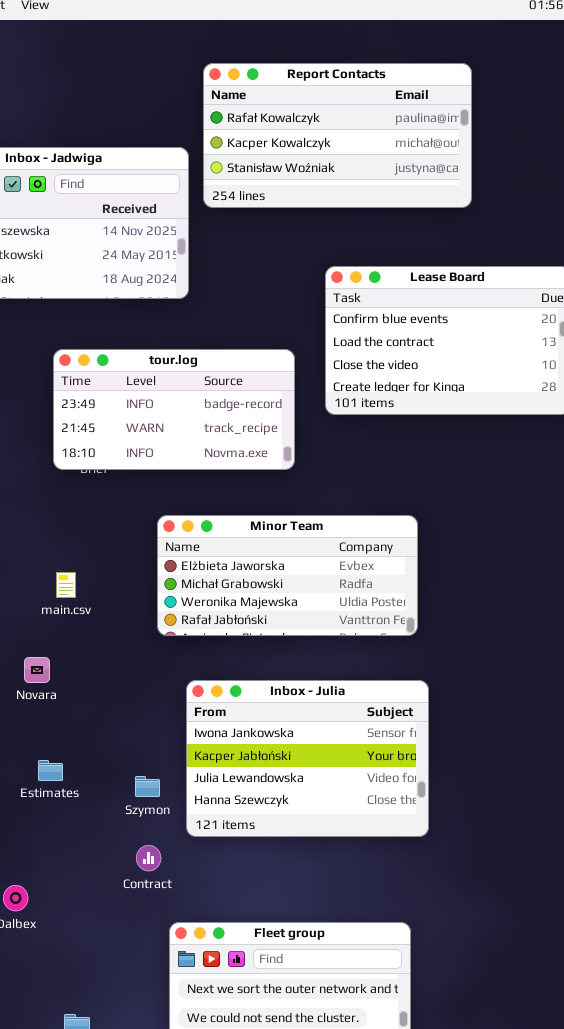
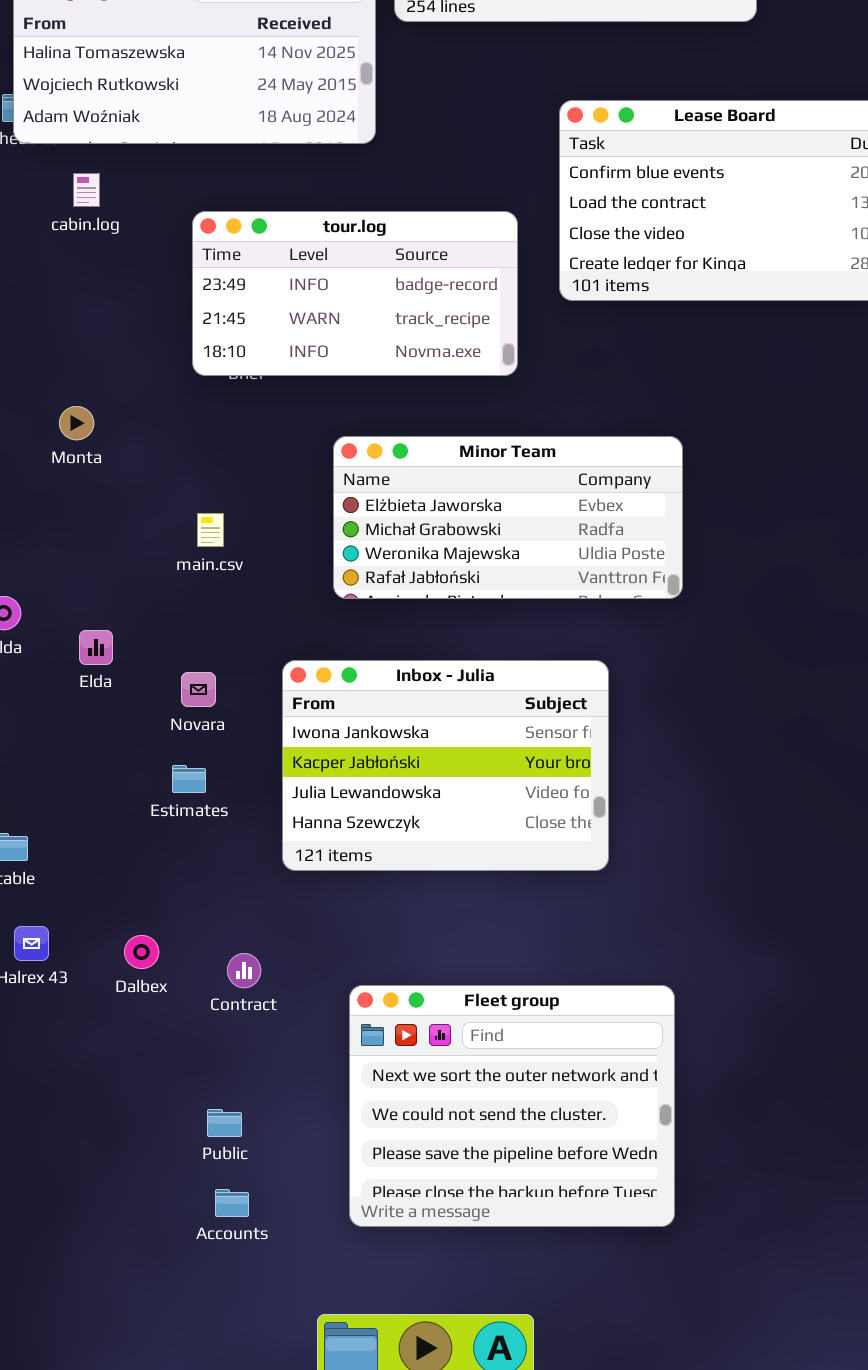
Novara: [24,657,50,683] -> [181,672,216,707], moved
Inbox - Julia: [186,680,429,837] -> [282,660,609,871], moved
Contract: [136,845,161,871] -> [227,953,261,988], moved

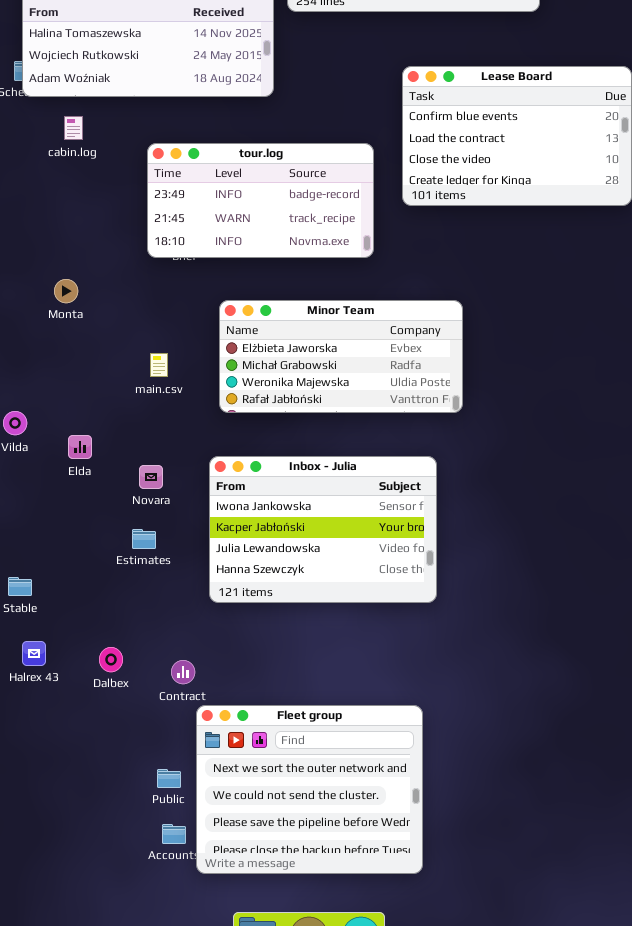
Minor Team: [333,436,683,599] -> [219,300,463,413], moved
Fleet group: [349,985,675,1227] -> [196,705,423,874], moved

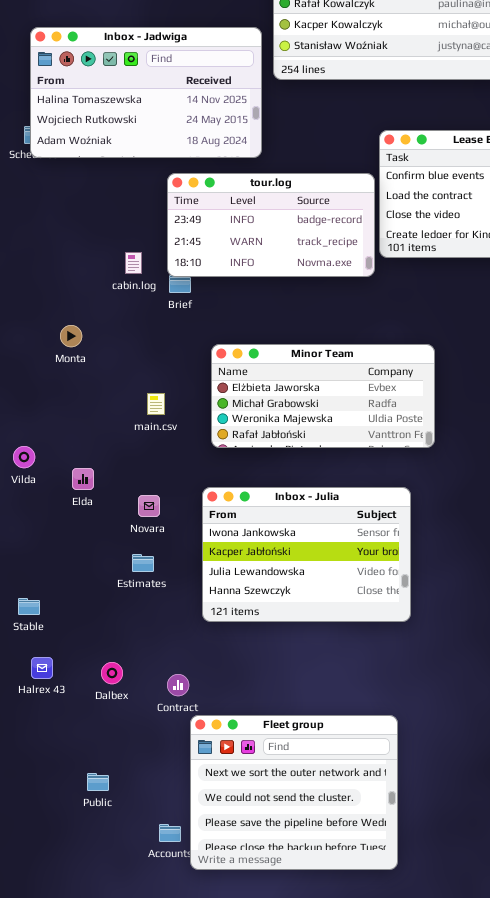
cabin.log: [64,116,83,140] -> [125,252,142,274], moved
tour.log: [147,143,374,258] -> [167,173,375,277], moved
Public: [157,769,181,788] -> [87,773,109,791], moved

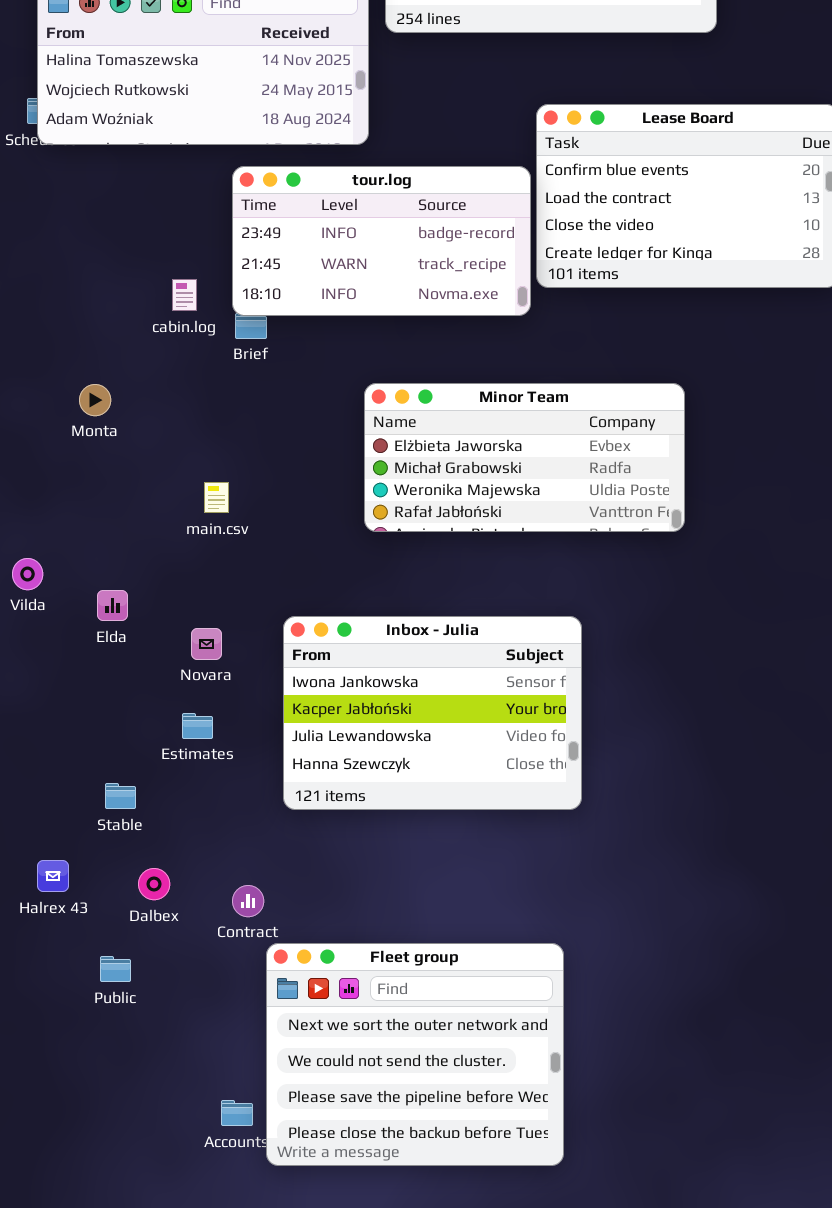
Minor Team: [211,344,435,448] -> [364,383,685,532], moved
Stable: [18,598,40,615] -> [105,783,136,809], moved
Public: [87,773,109,791] -> [100,956,131,982], moved

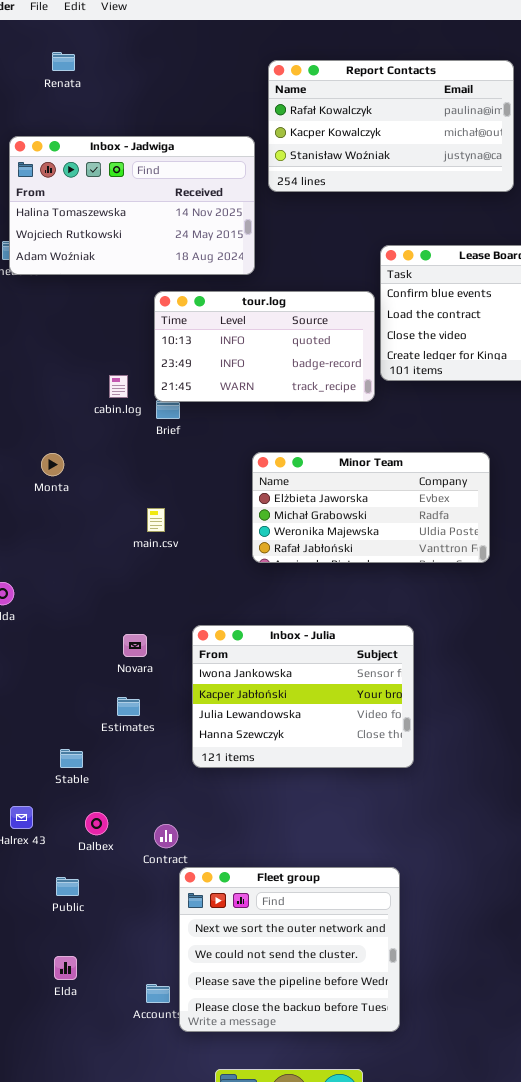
tour.log: [232,166,531,316] -> [154,291,375,402], scrolled up 1 row
main.csv: [204,482,229,513] -> [147,508,165,532], moved
Elda: [97,590,128,621] -> [54,956,77,980], moved

